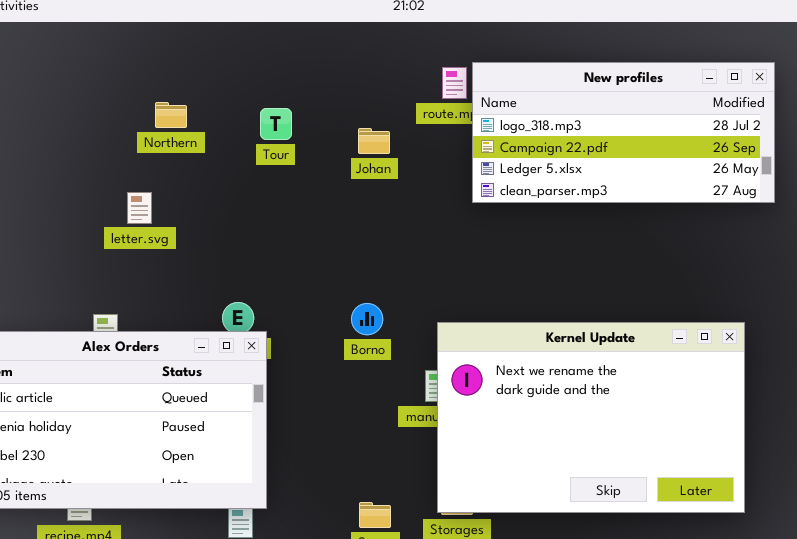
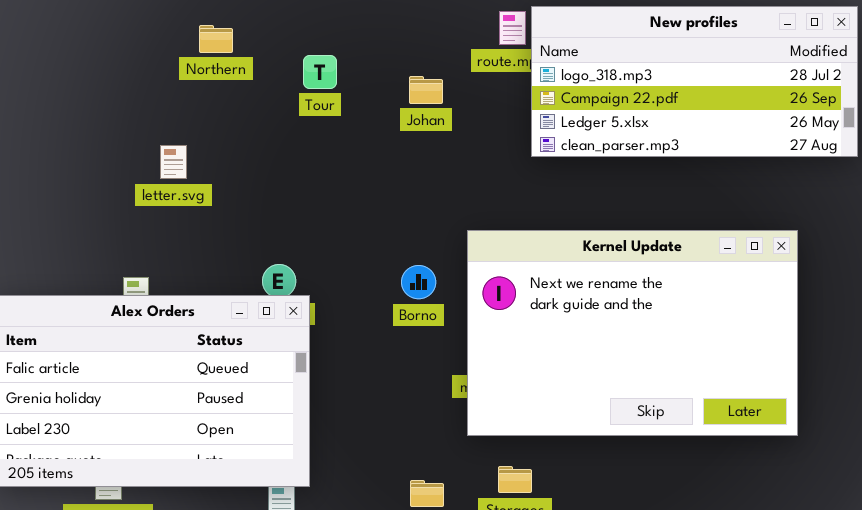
Northern: [155,102,187,128] -> [199,25,233,53], moved
Kernel Update: [437,322,745,513] -> [467,230,798,436], moved

